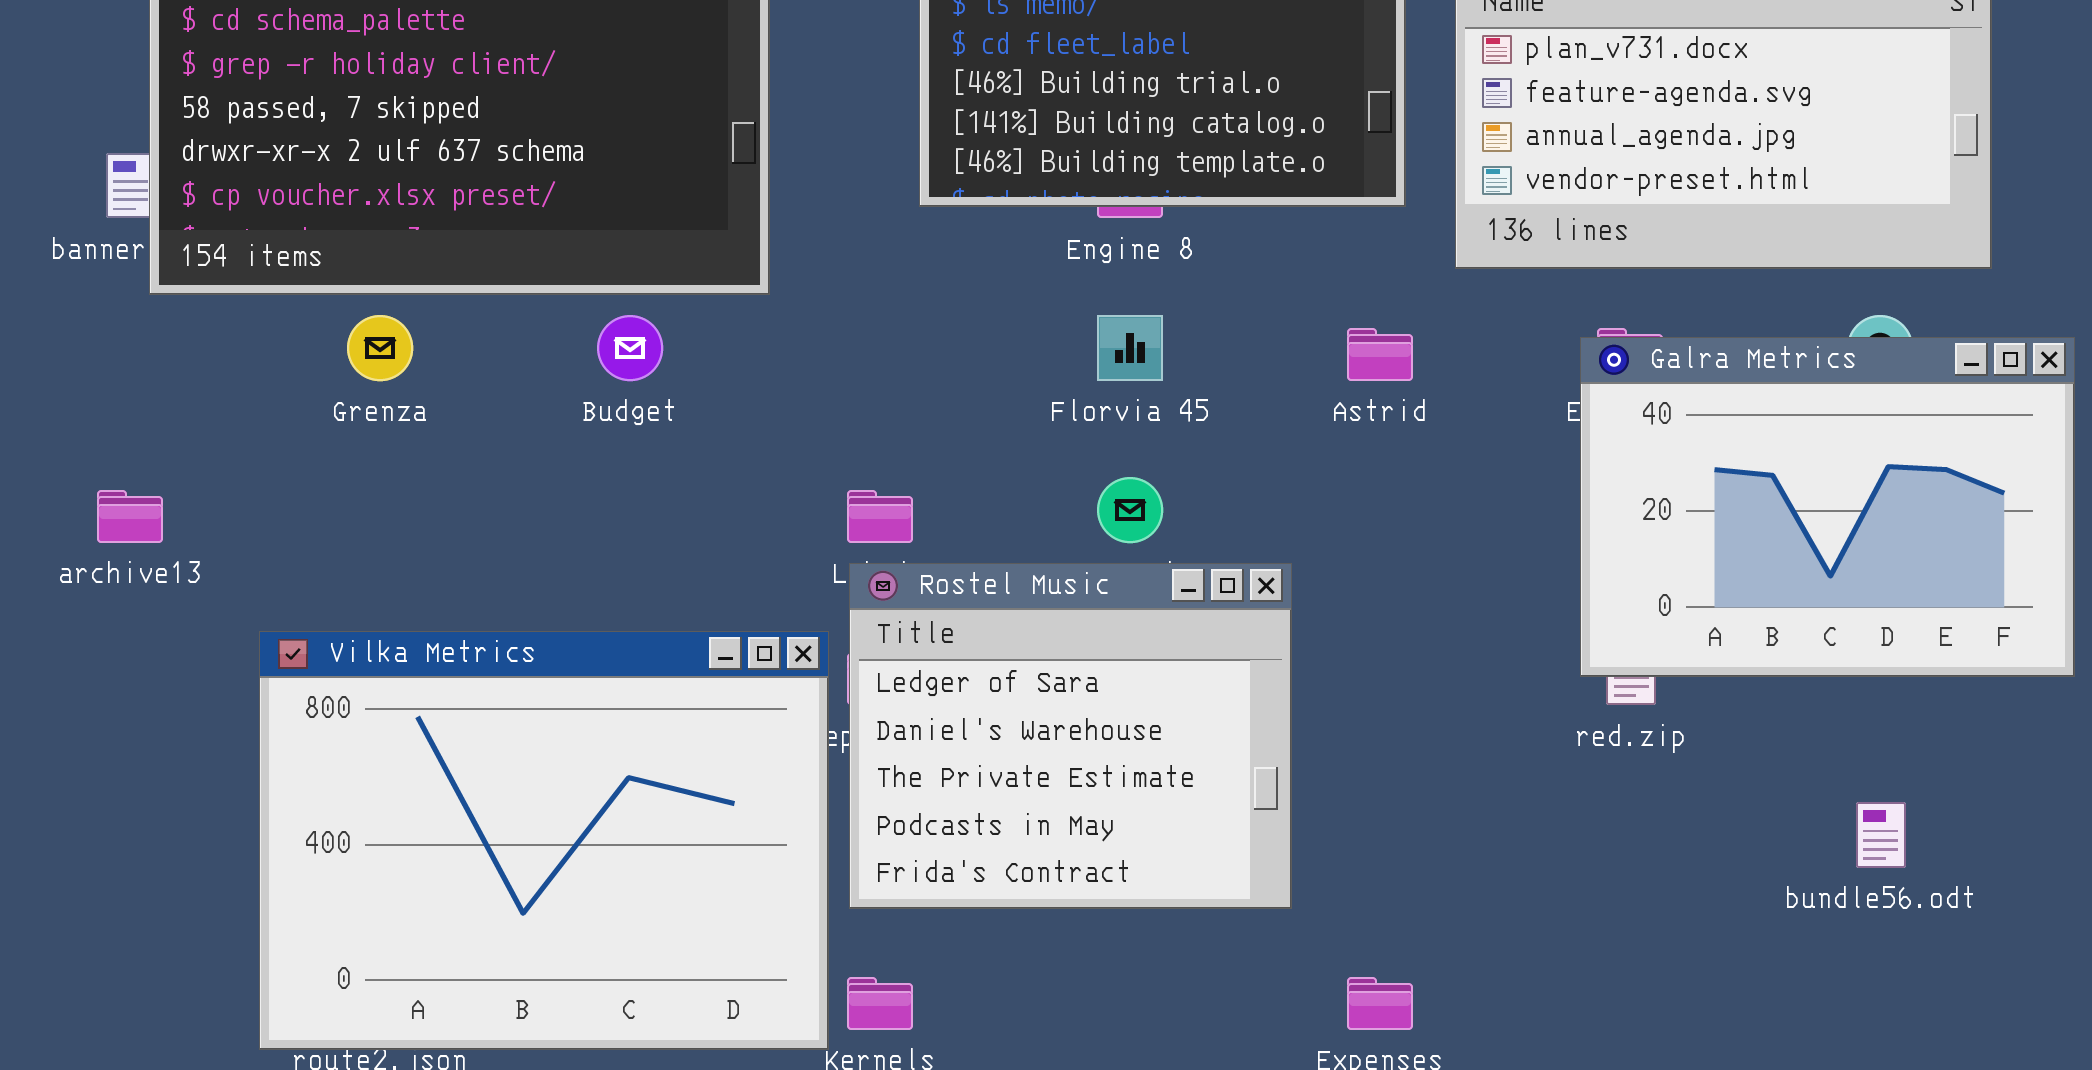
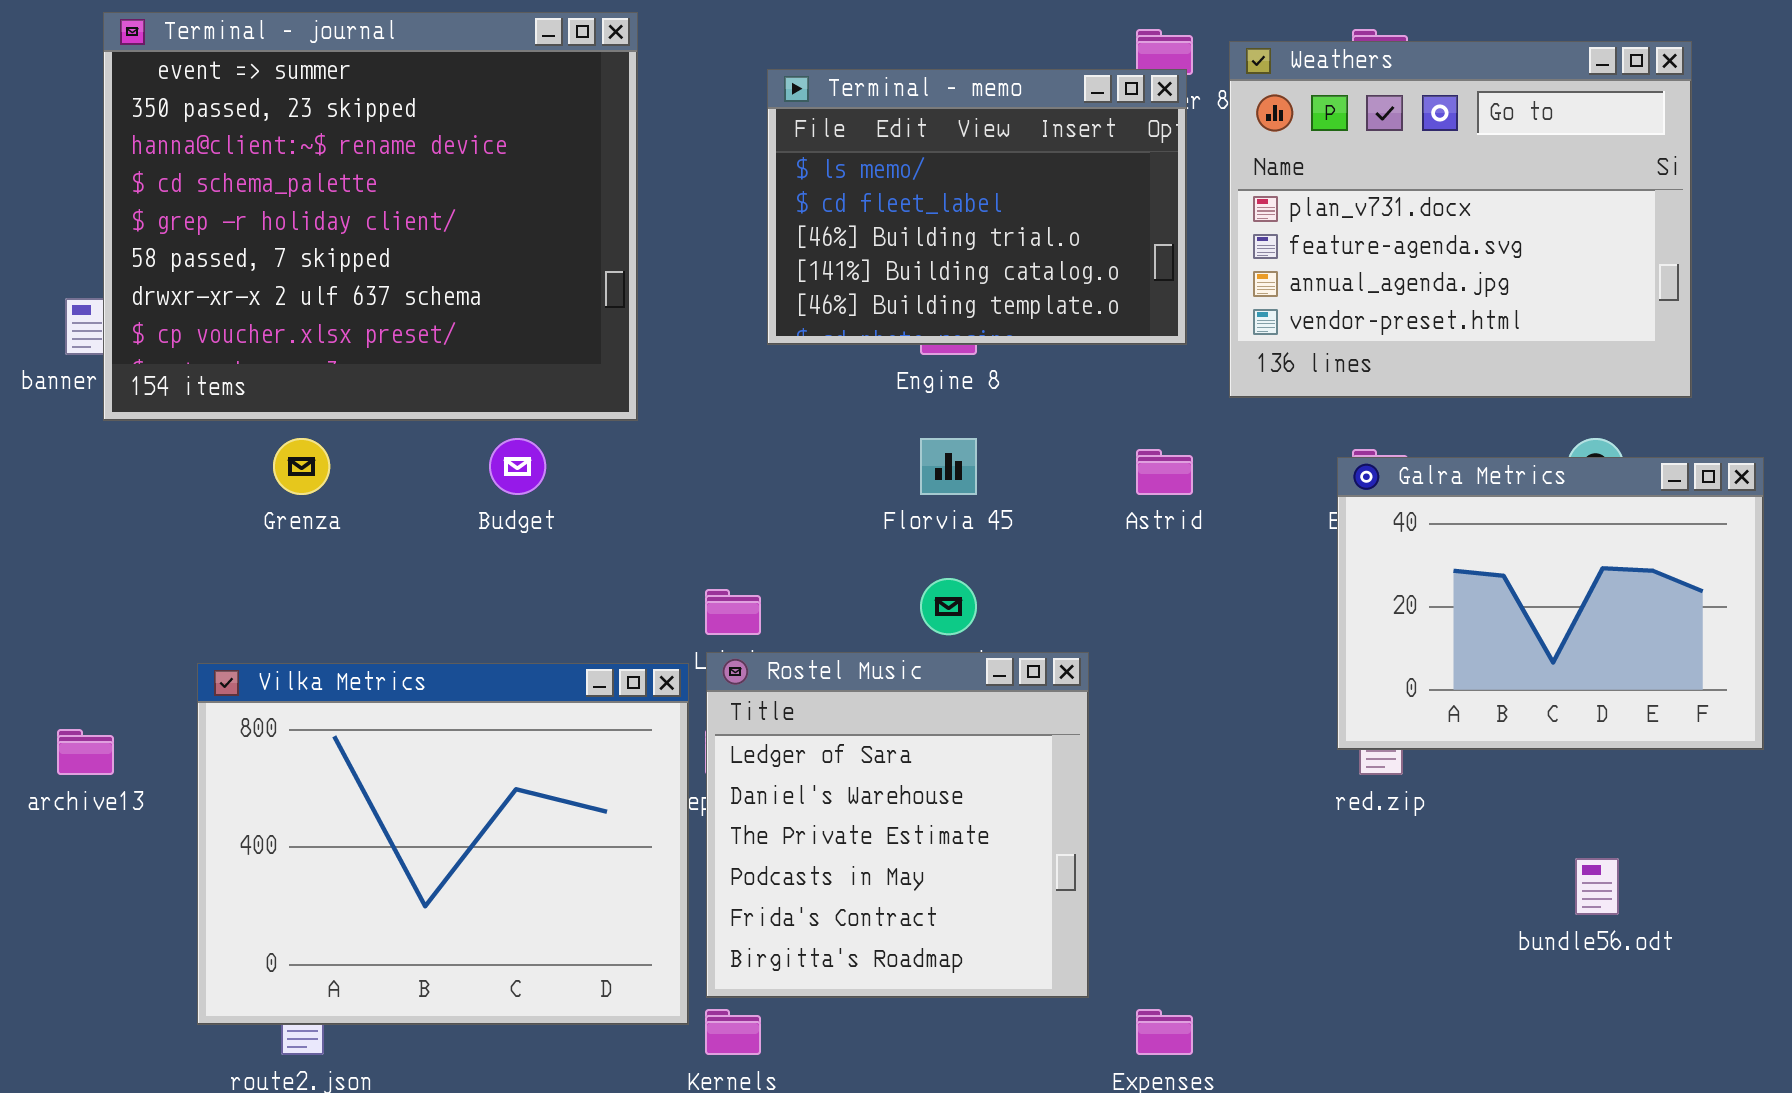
archive13: [97,490,163,543] -> [57,729,114,775], moved
Rostel Music: [849,563,1292,909] -> [706,652,1089,998], resized
Vilka Metrics: [259,631,829,1050] -> [197,663,689,1025], moved

